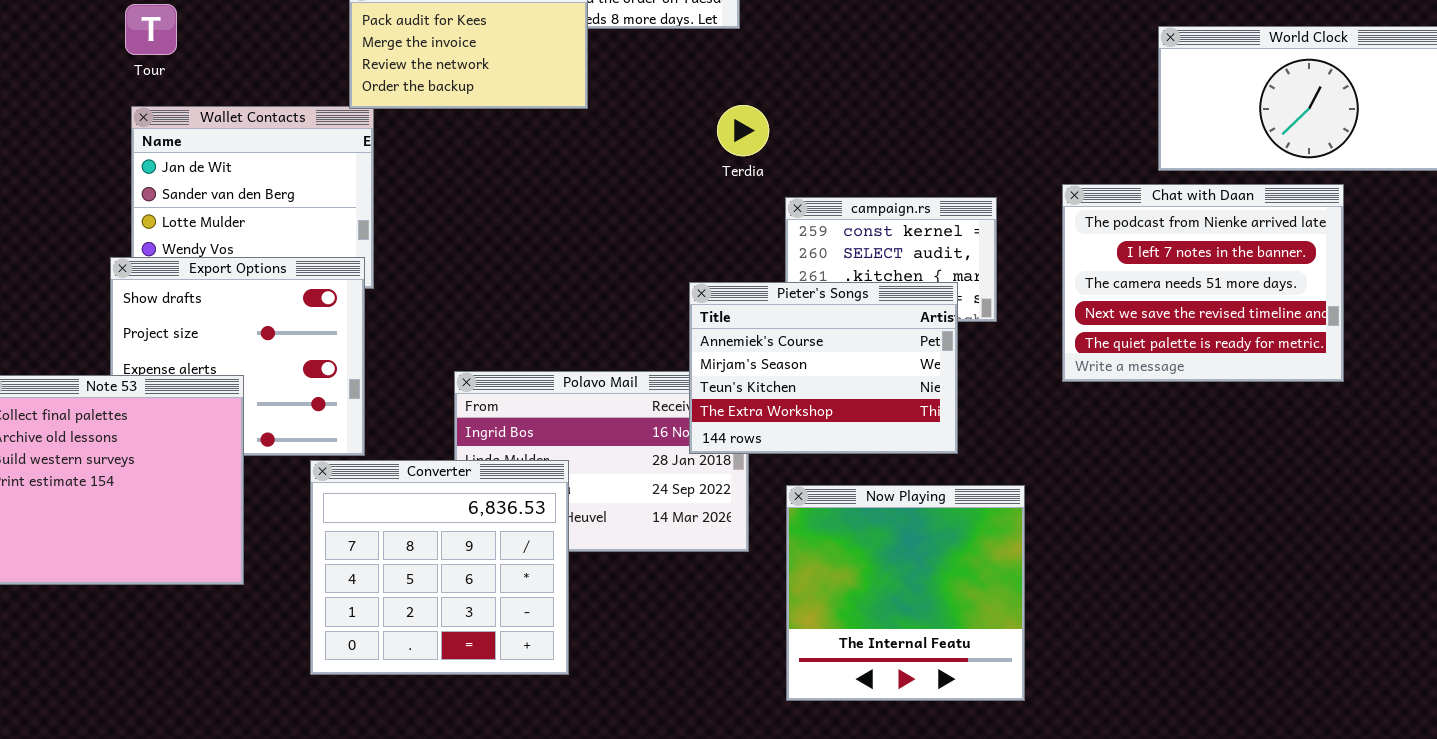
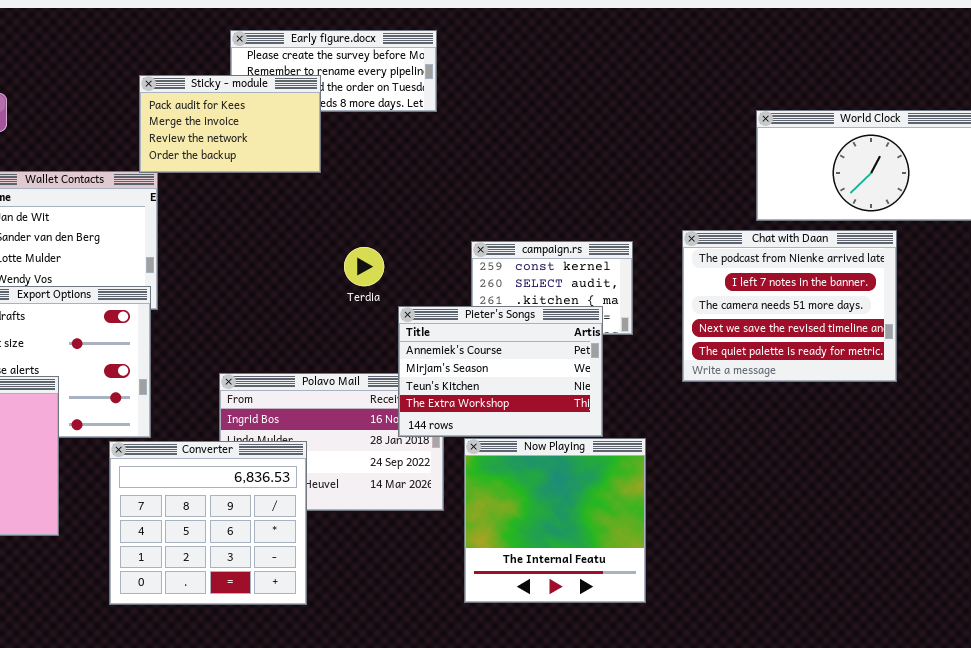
Terdia: [717,105,769,156] -> [344,247,384,286], moved
Now Playing: [786,485,1025,701] -> [464,438,646,603], moved

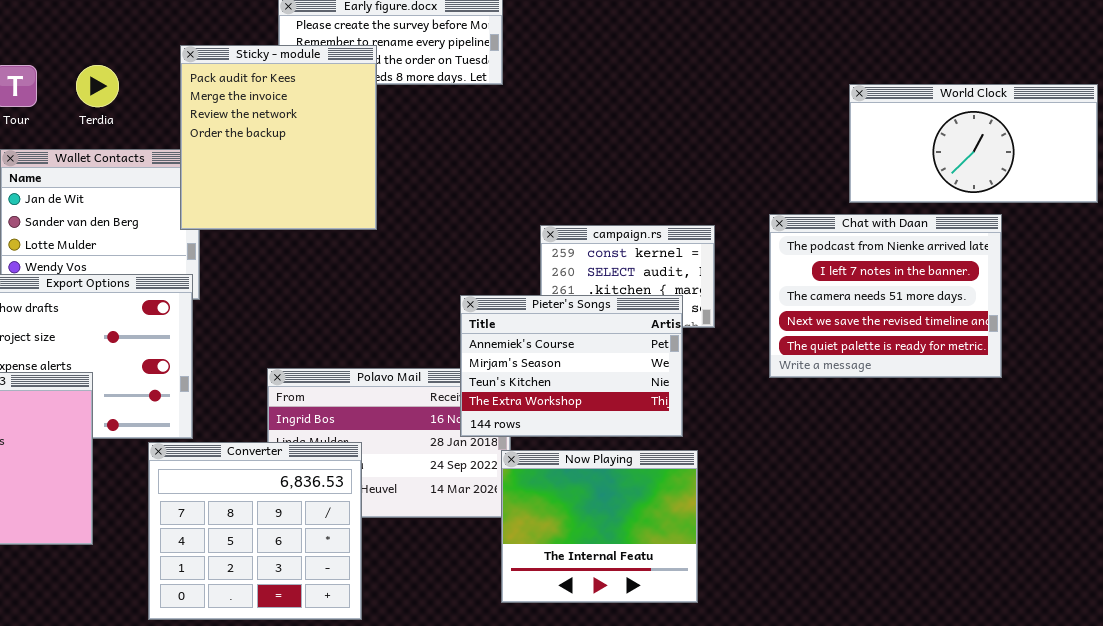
Sticky - module: [139,75,321,173] -> [180,45,377,230], resized
Terdia: [344,247,384,286] -> [76,65,119,107], moved
Now Playing: [464,438,646,603] -> [501,450,698,603], moved, resized

